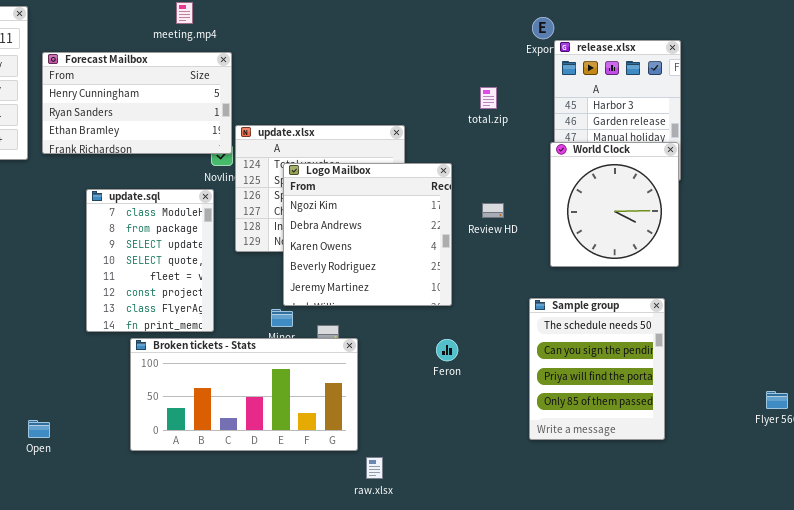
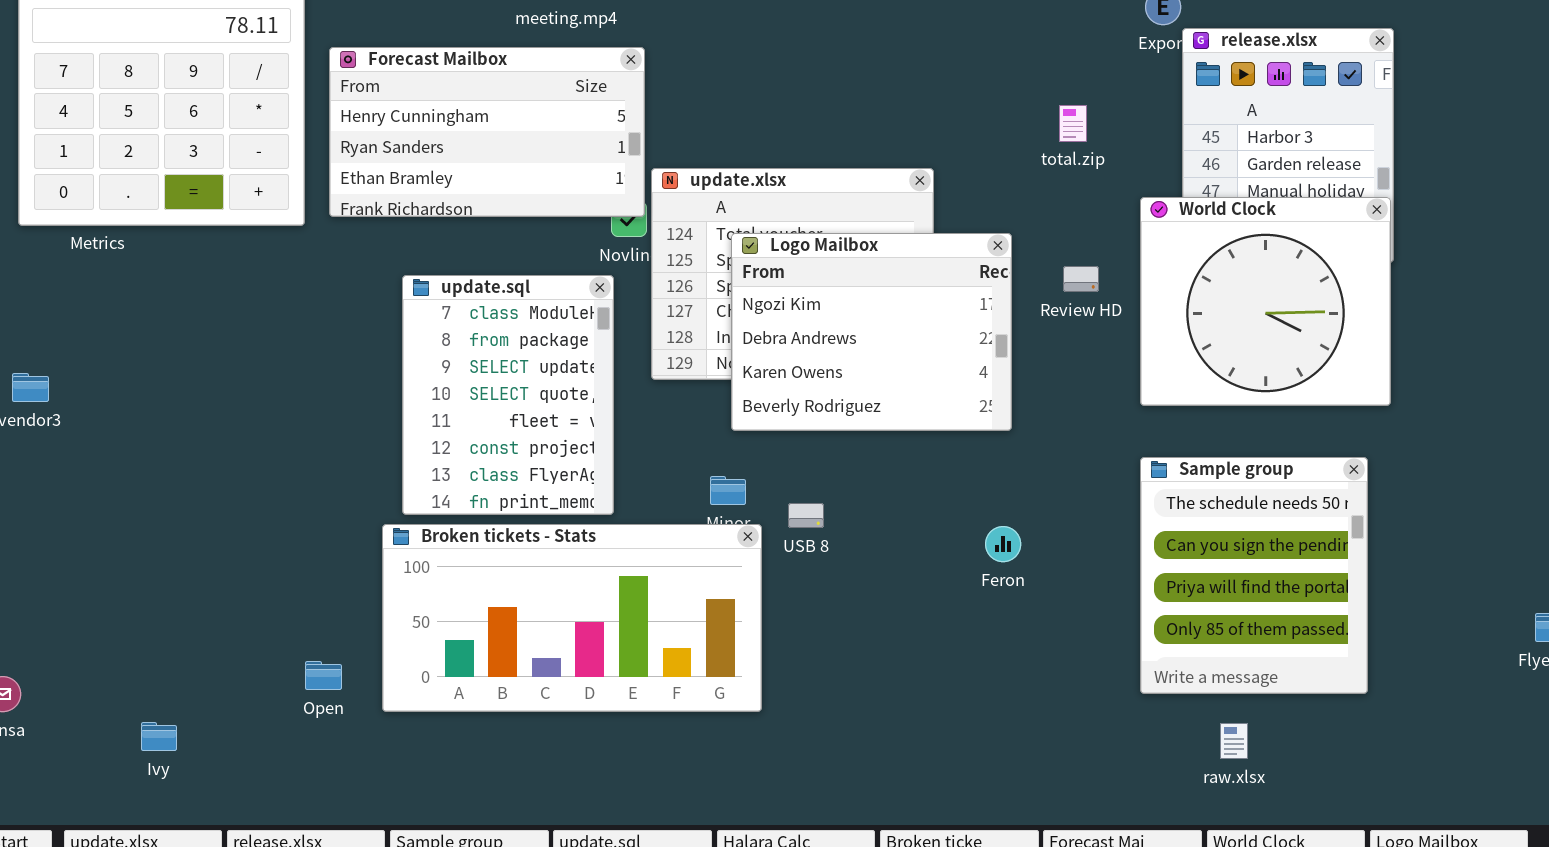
World Clock: [550,142,679,267] -> [1140,197,1391,406], resized
Logo Mailbox: [283,163,452,306] -> [731,233,1012,431], resized
Review HD: [482,203,504,218] -> [1063,266,1099,292], moved
Broken tickets - Stats: [130,338,358,451] -> [382,524,762,712], moved
raw.xlsx: [366,457,383,479] -> [1220,723,1248,759], moved

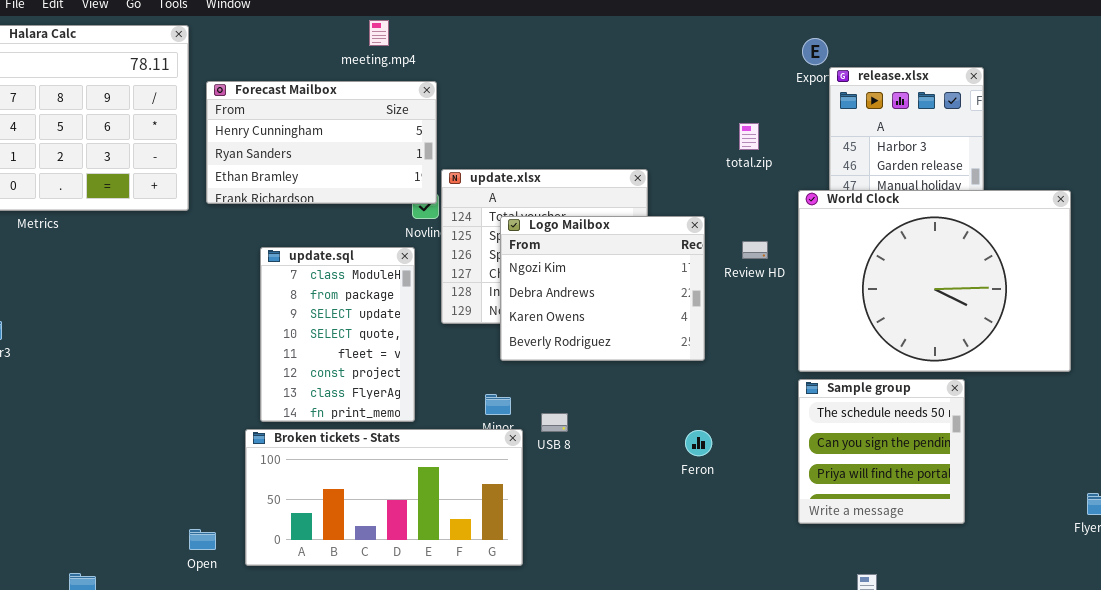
World Clock: [1140,197,1391,406] -> [798,190,1071,372], resized
Sample group: [1140,457,1368,694] -> [798,379,965,524], resized

